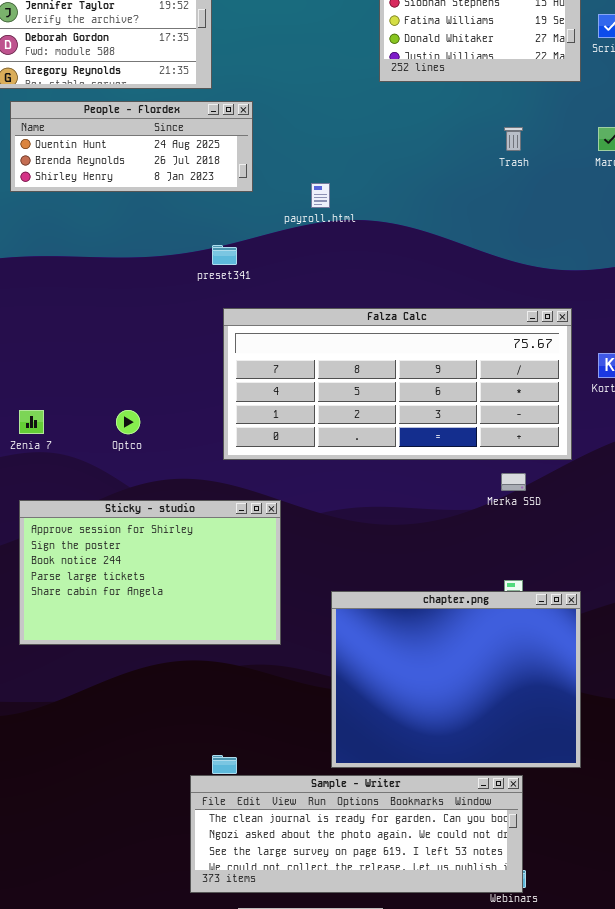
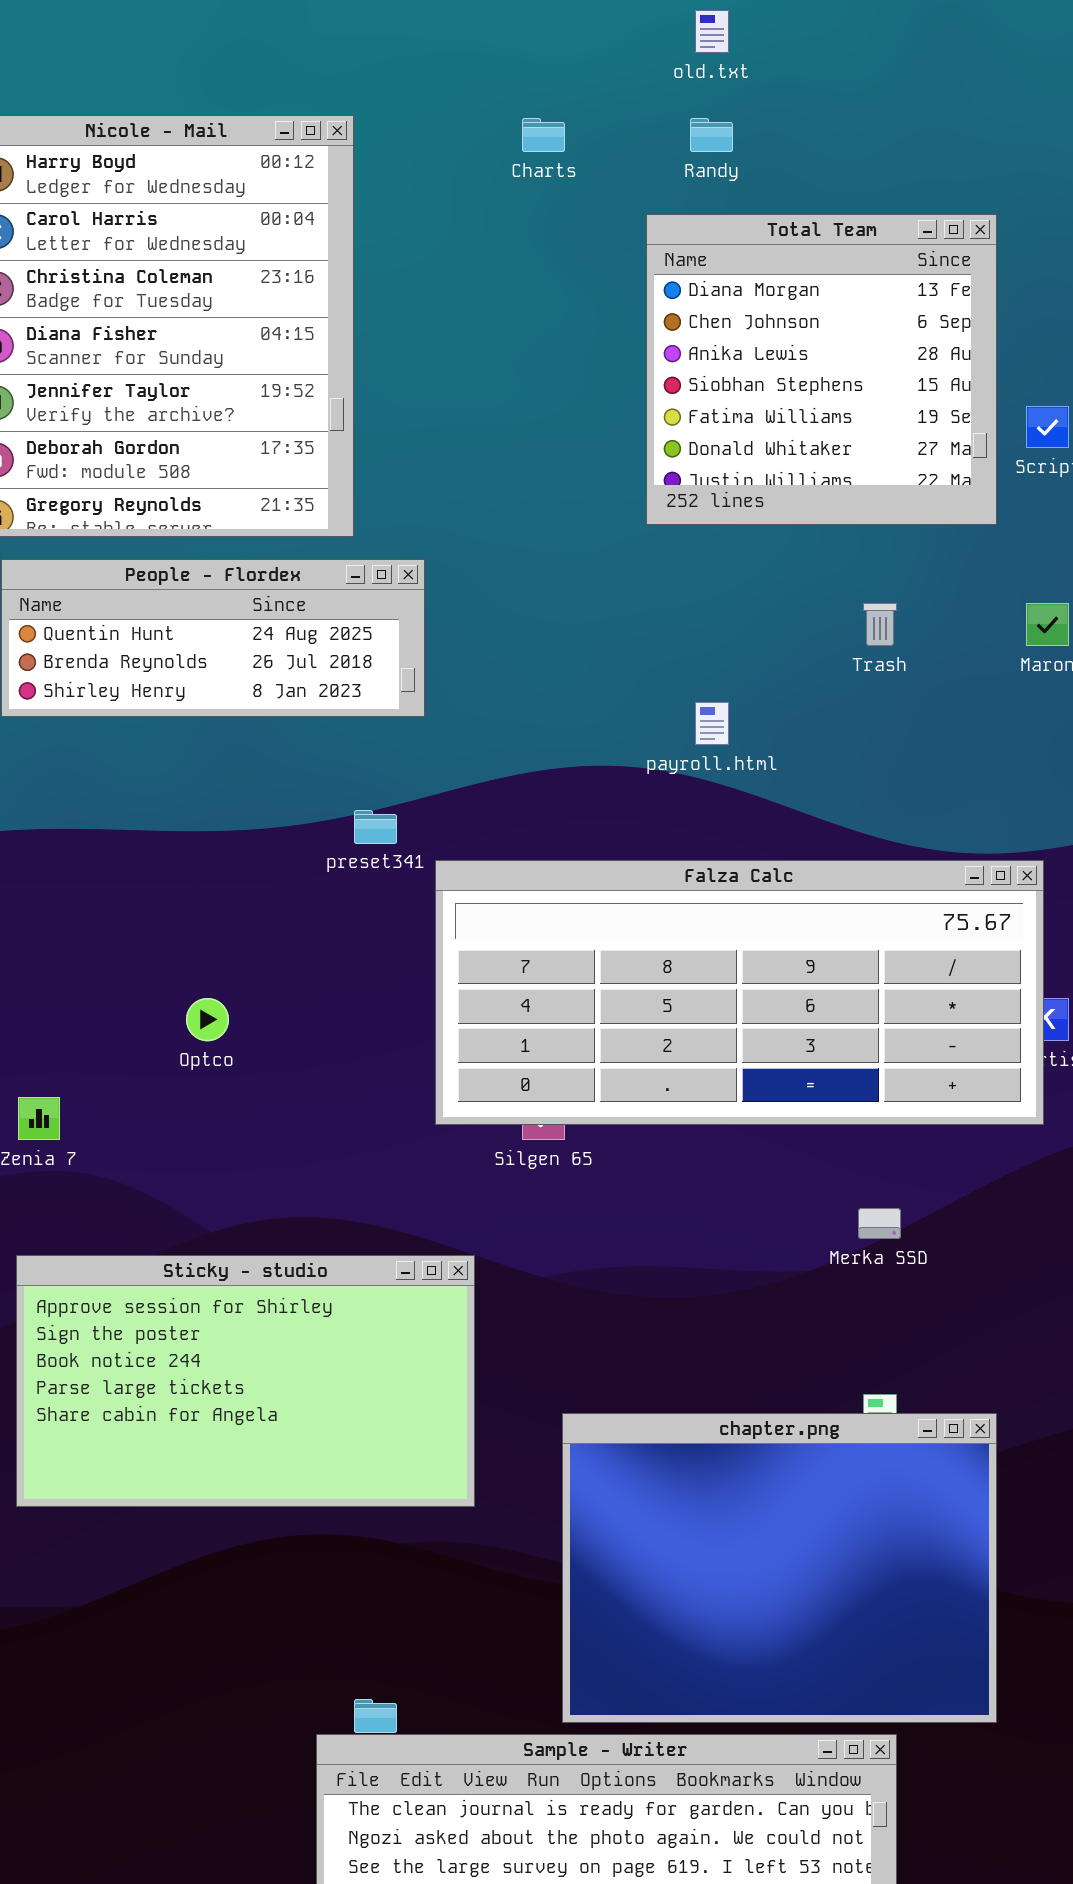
payroll.html: [311,183,330,208] -> [695,702,729,745], moved
Falza Calc: [223,308,572,460] -> [435,860,1044,1125], moved
Optco: [116,410,140,434] -> [186,998,229,1041], moved

